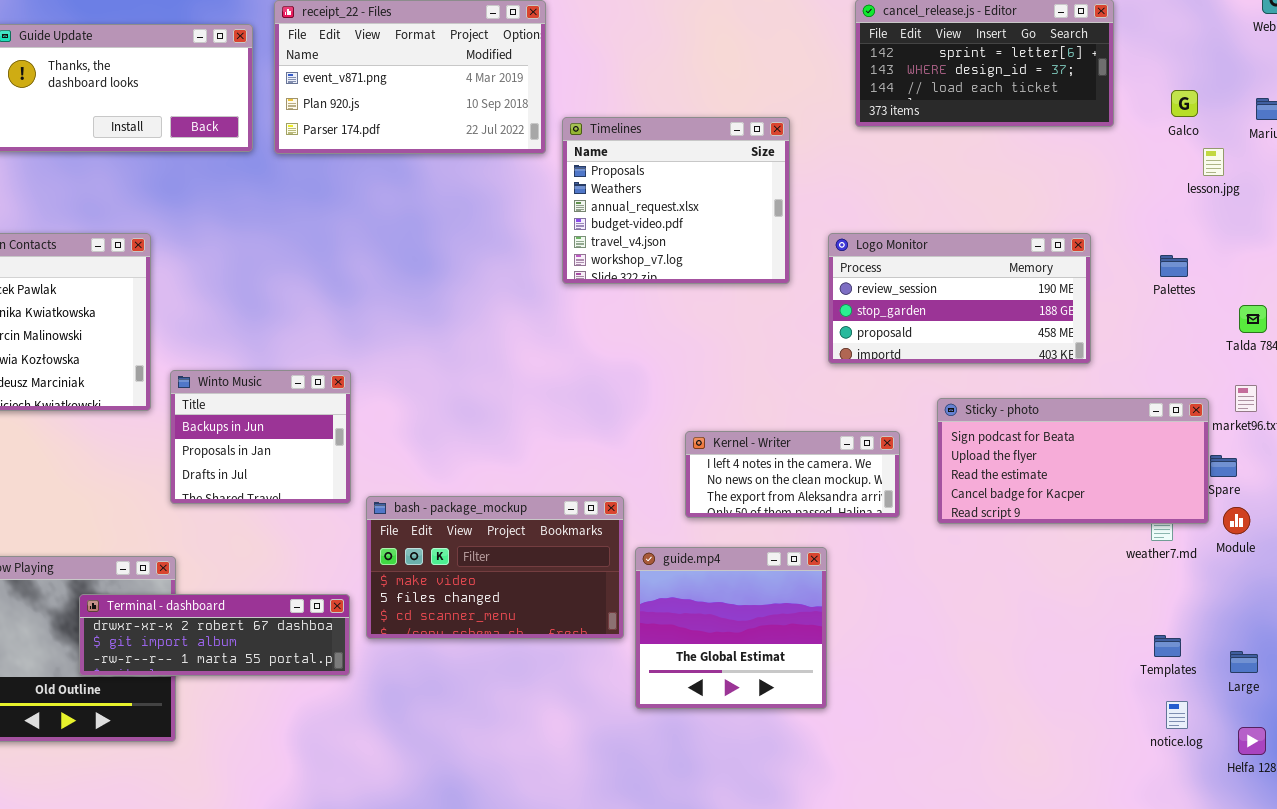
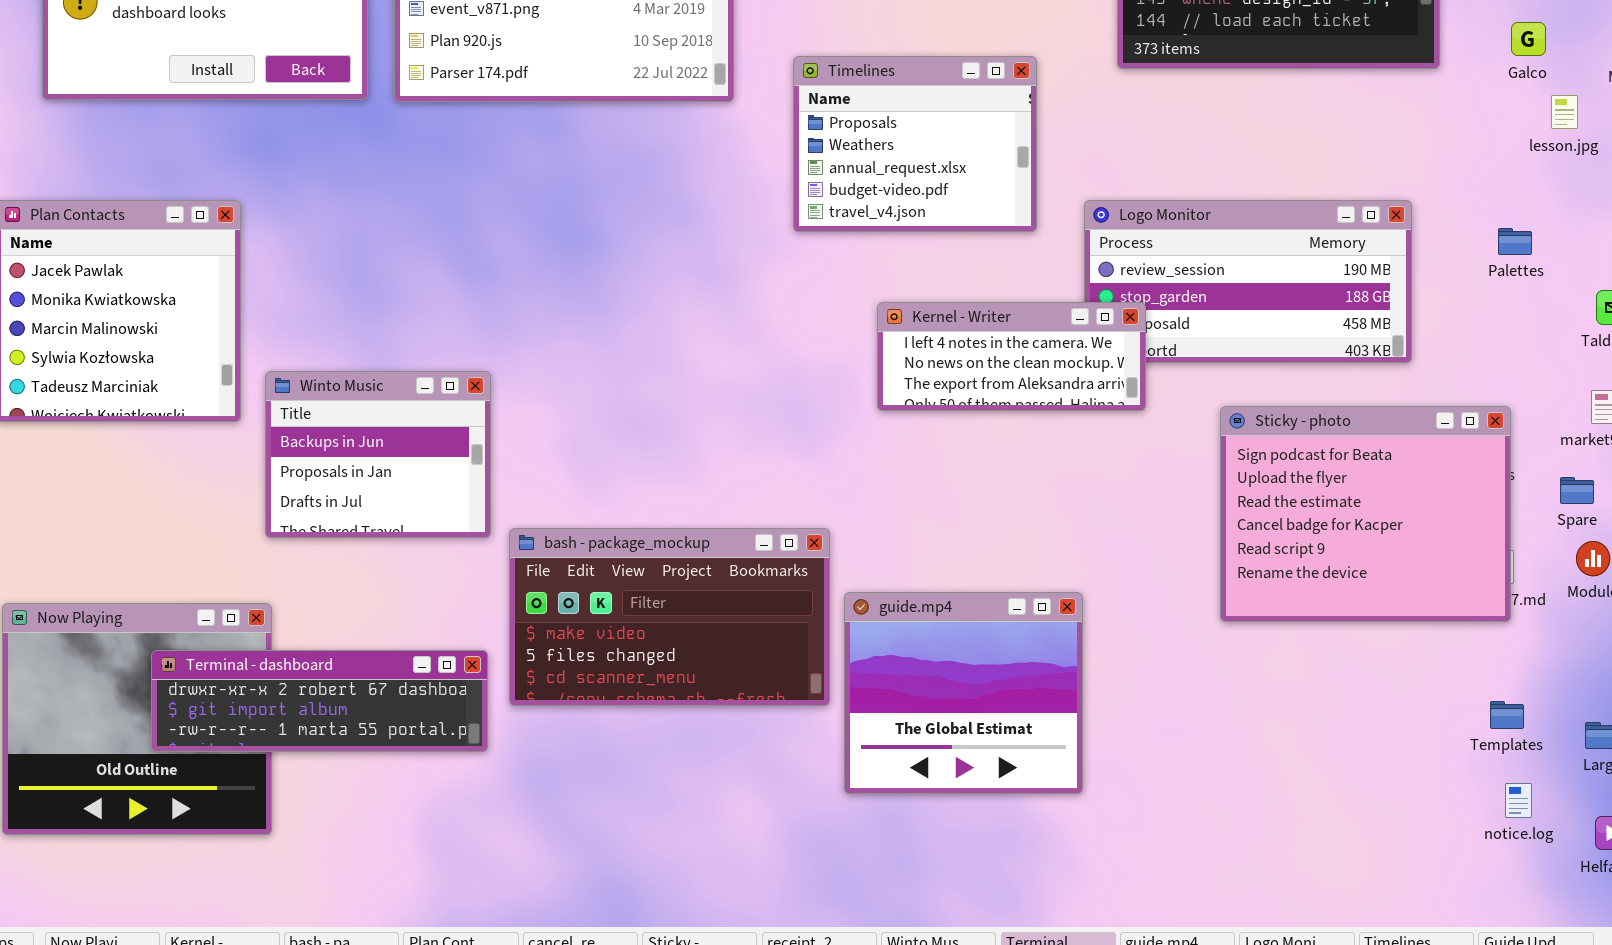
Timelines: [562,117,790,284] -> [793,56,1037,232], resized
Sticky - photo: [937,398,1209,524] -> [1220,406,1511,622], resized
Kernel - Writer: [685,431,900,518] -> [877,302,1146,411], moved

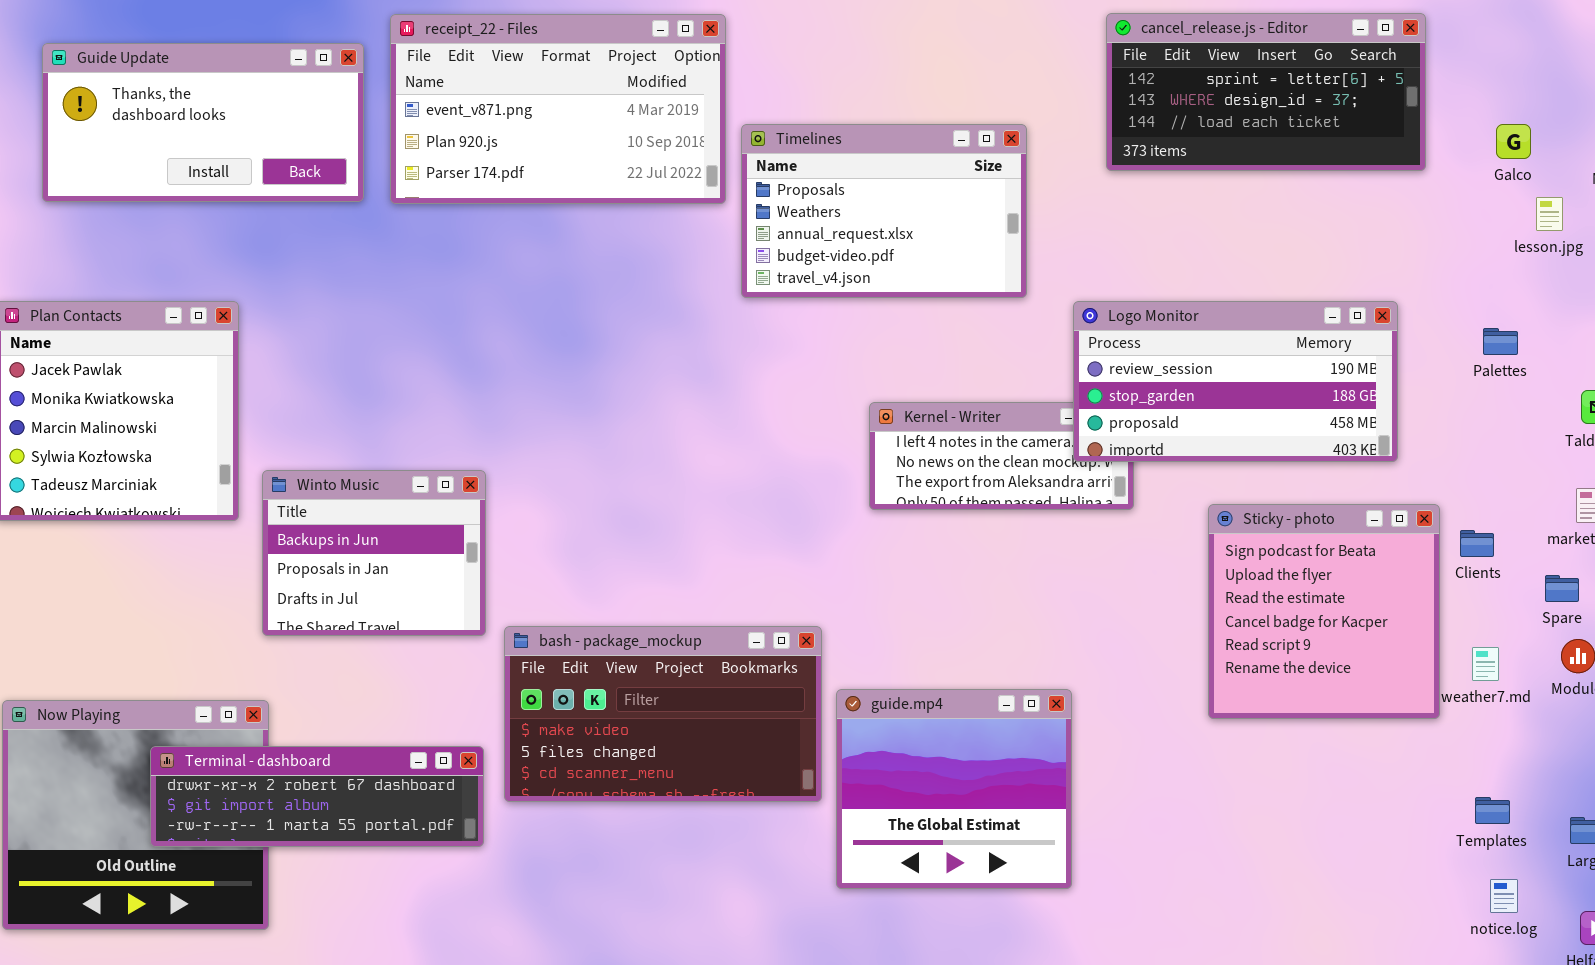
Timelines: [793,56,1037,232] -> [741,124,1027,298], moved, resized
Logo Monitor: [1084,200,1412,363] -> [1073,301,1398,462], raised
Sticky - photo: [1220,406,1511,622] -> [1208,504,1440,719], resized

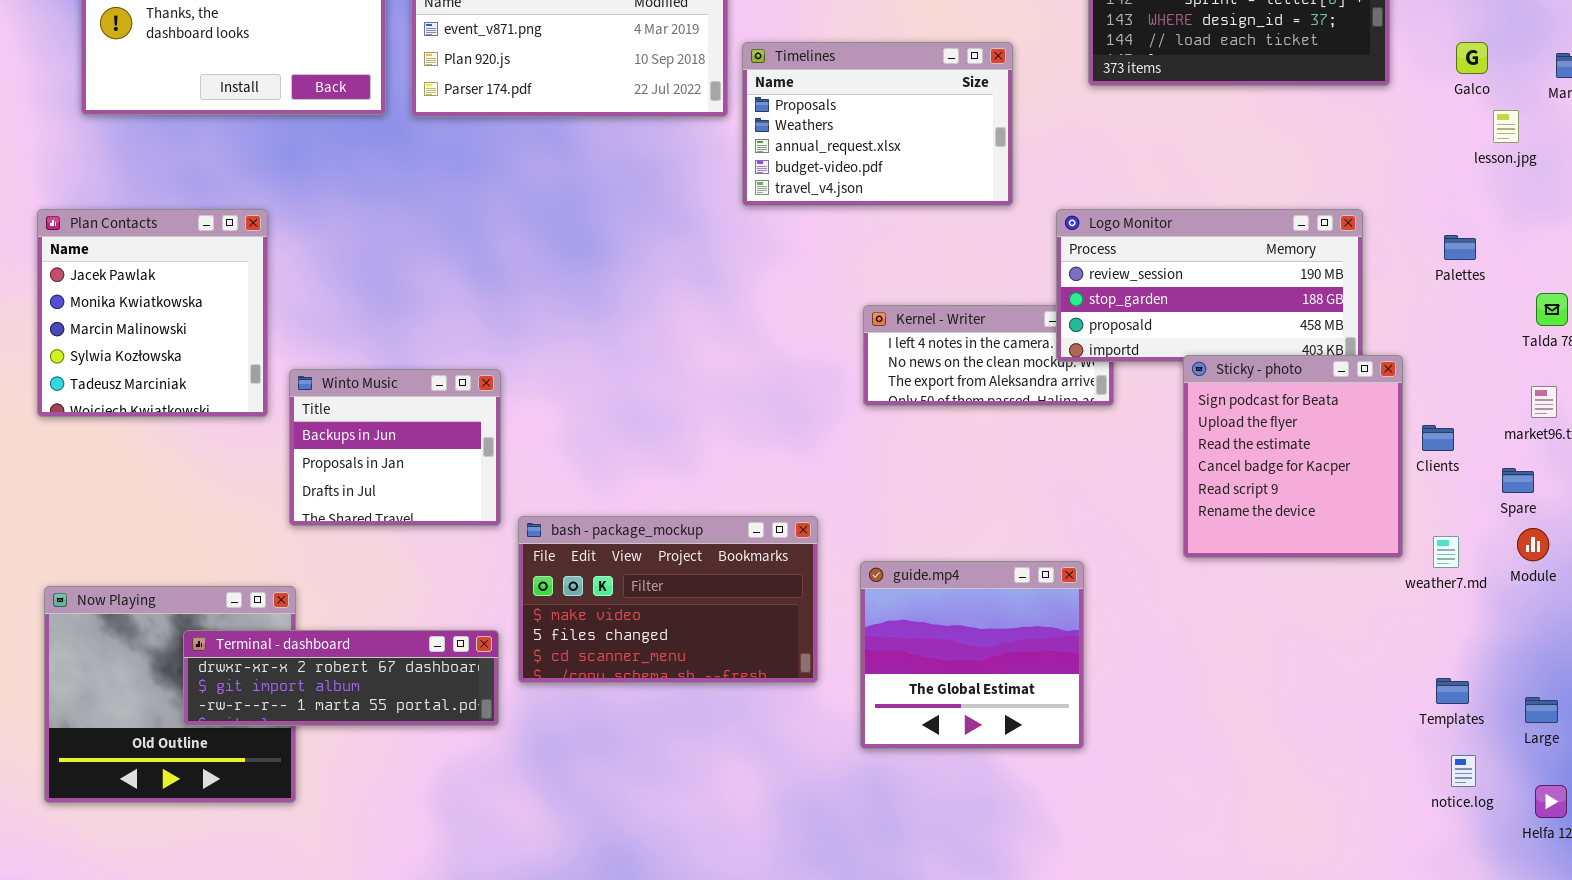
Sticky - photo: [1208,504,1440,719] -> [1183,355,1403,558], moved
guide.mp4: [836,689,1072,889] -> [860,561,1084,749], moved

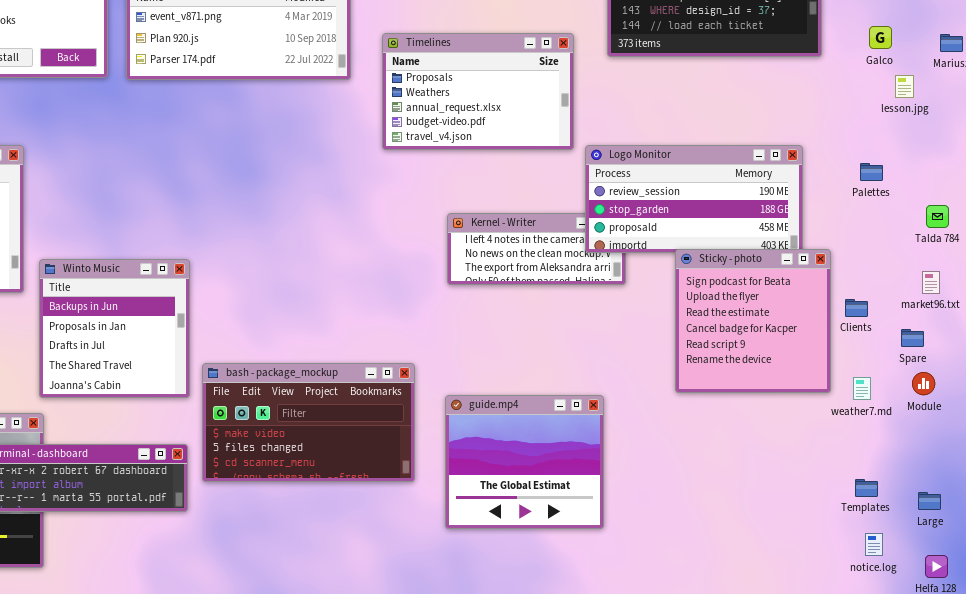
Timelines: [742,42,1013,206] -> [382,33,574,150], moved
Winto Music: [289,369,501,526] -> [39,259,190,398], resized

